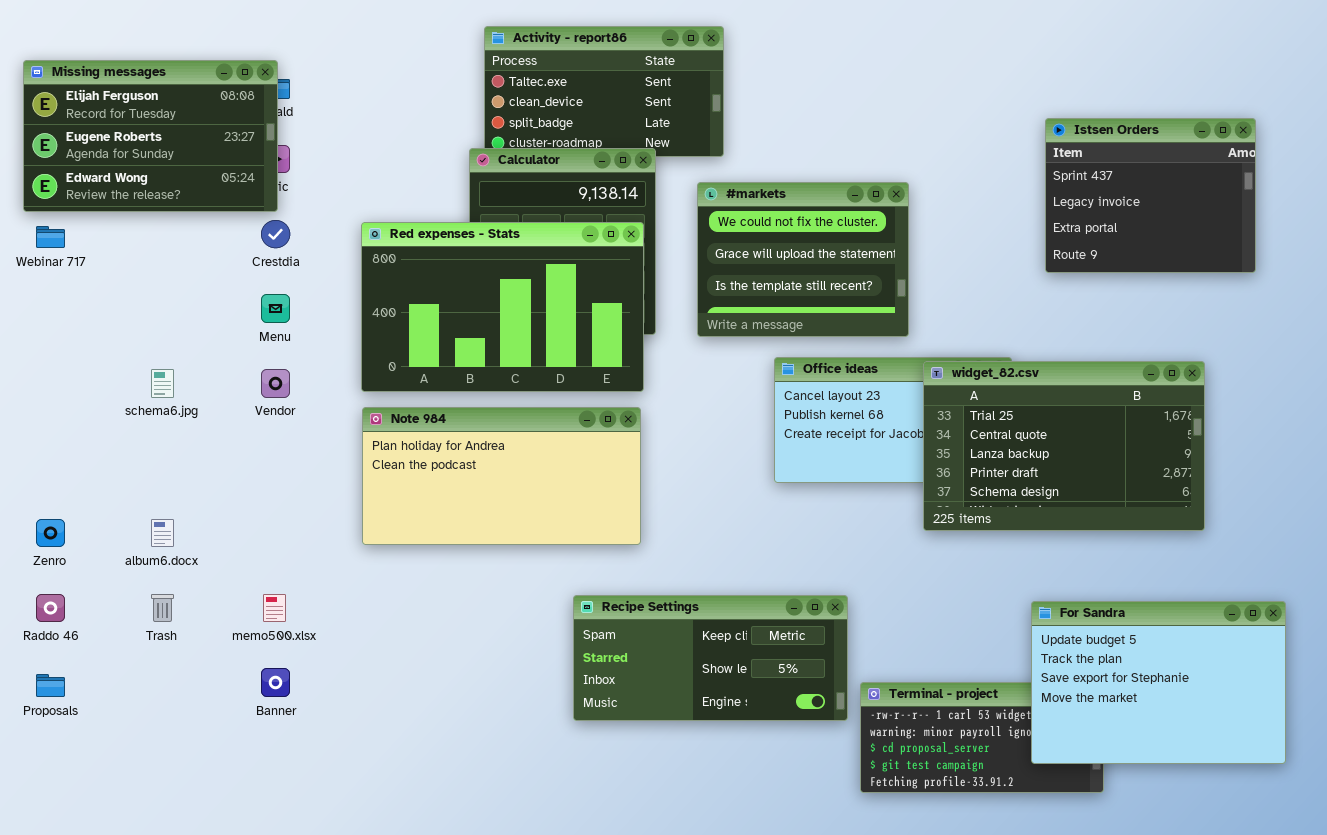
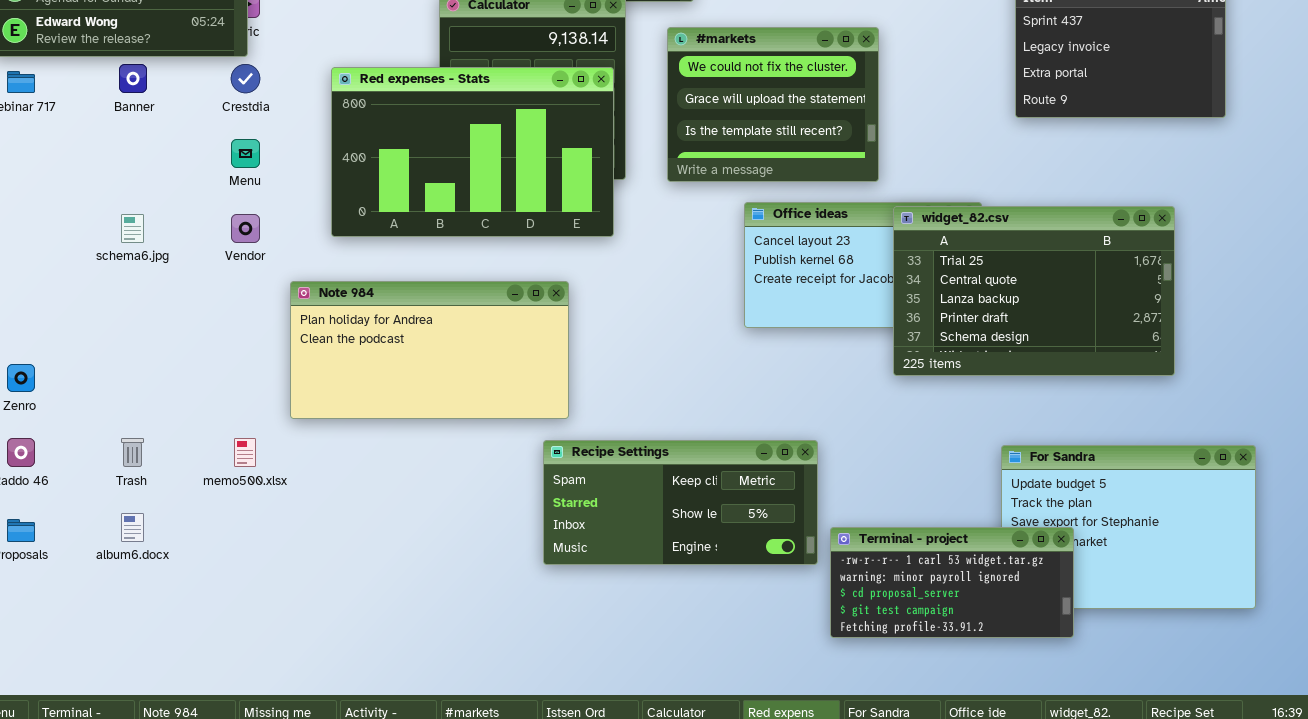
Note 984: [362,407,641,545] -> [290,281,569,419], moved
album6.docx: [151,519,174,547] -> [121,513,144,542], moved
Banner: [261,668,290,697] -> [119,64,147,93], moved
Terminal - project: [860,682,1104,793] -> [830,527,1074,638], raised

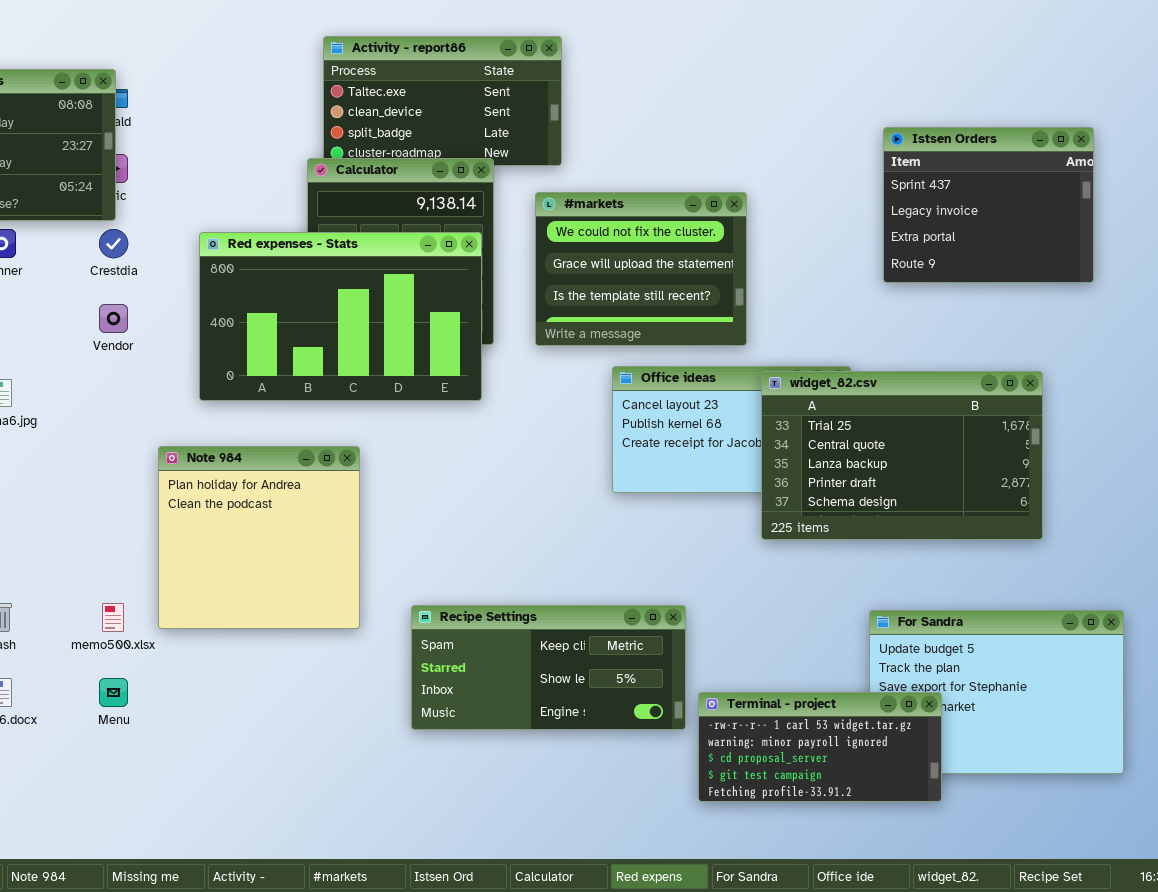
Menu: [231,139,260,168] -> [99,678,128,707], moved
Vendor: [231,214,260,243] -> [99,304,128,333], moved
Note 984: [290,281,569,419] -> [158,446,360,629], resized

